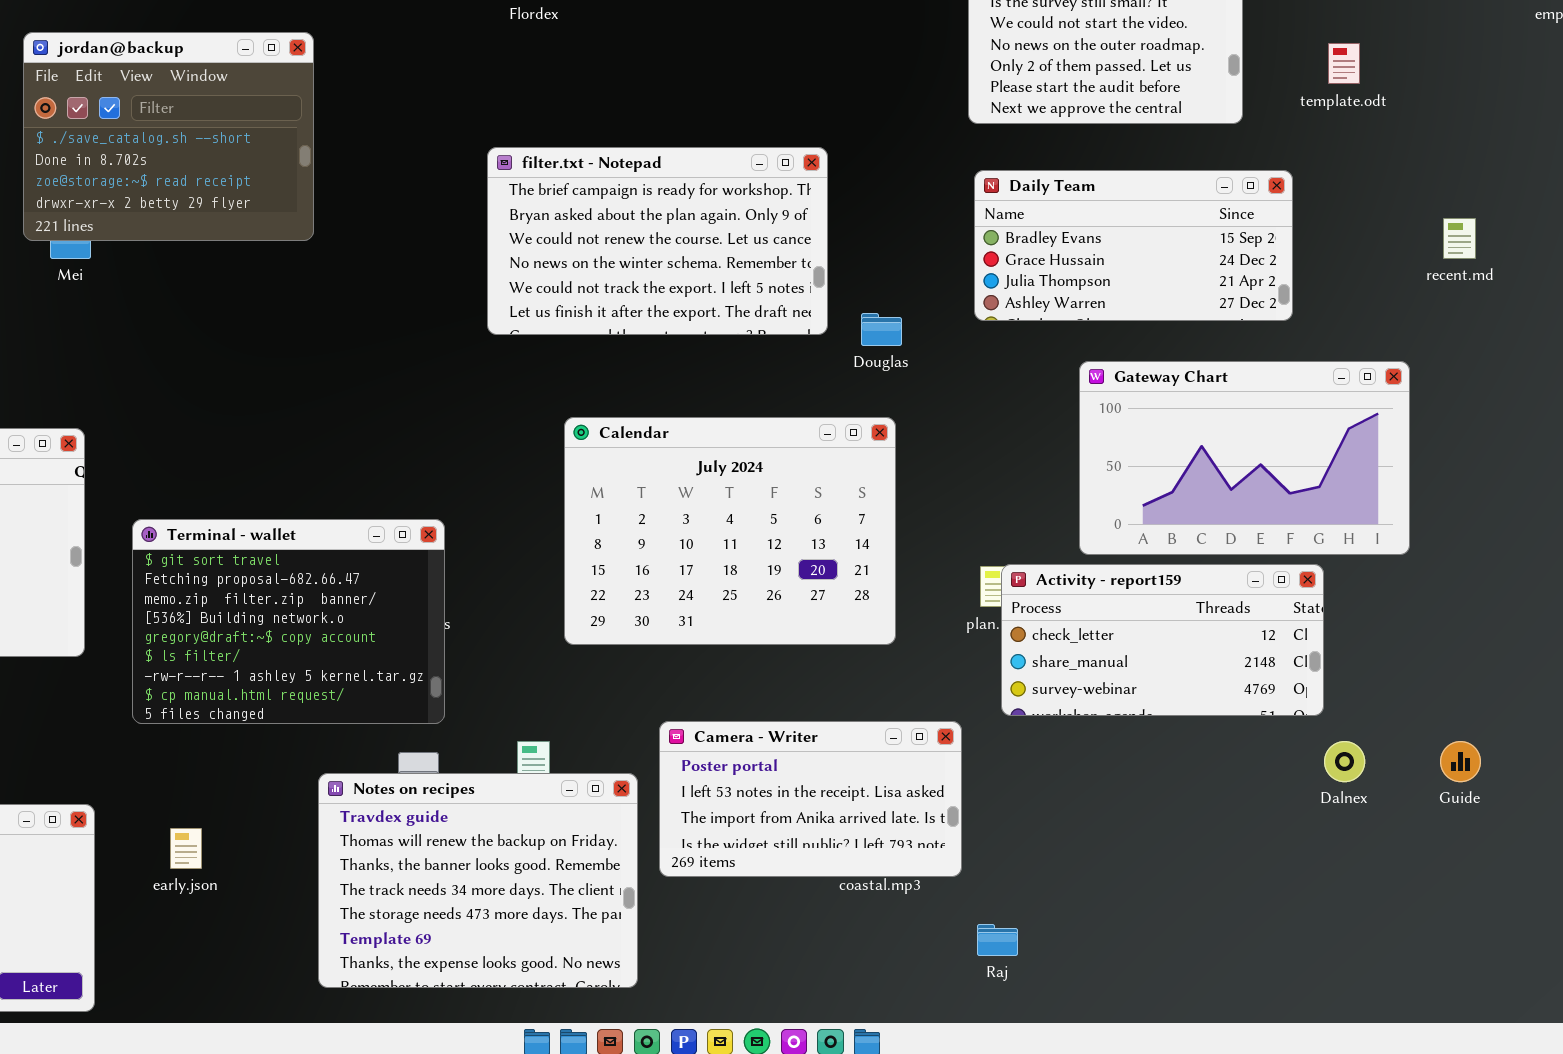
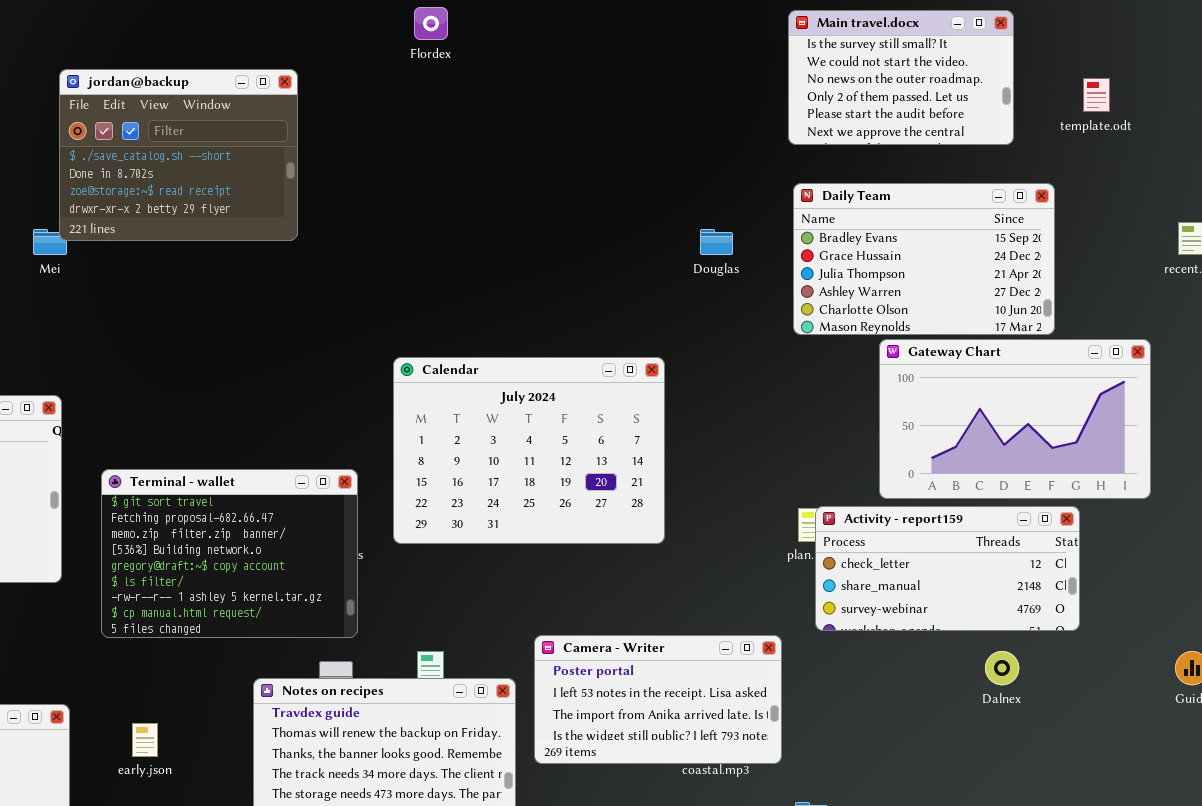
jordan@backup: [23,32,314,241] -> [59,69,298,241], moved
filter.txt - Notepad: [487,147,828,335] -> none, closed
Daily Team: [974,170,1293,321] -> [793,183,1055,335], resized
Douglas: [861,313,902,346] -> [700,229,733,255], moved
Calendar: [564,417,896,645] -> [393,357,665,544], moved
Dalnex: [1324,741,1365,782] -> [985,651,1019,685], moved

